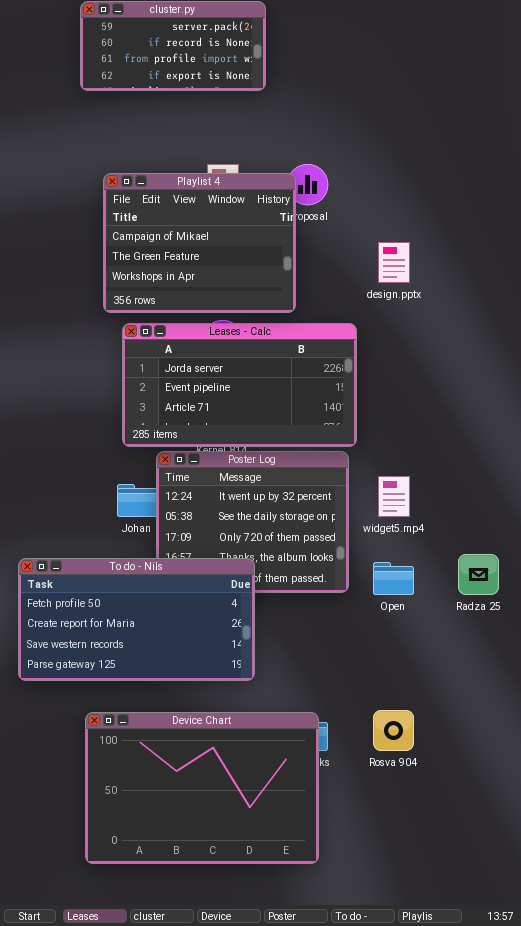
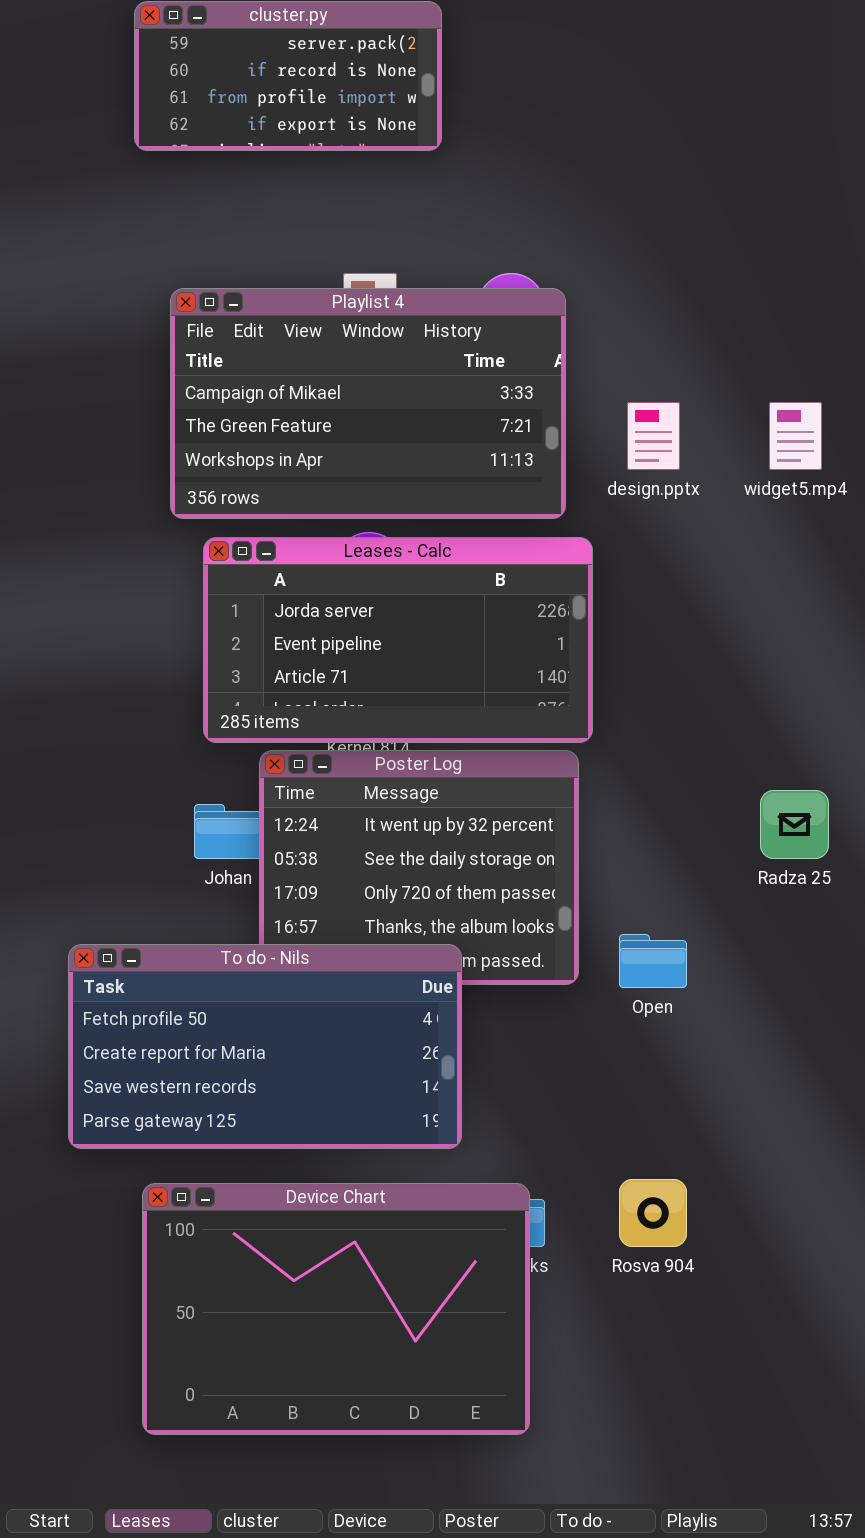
Playlist 4: [103,173,296,313] -> [170,288,566,519], resized
widget5.mp4: [378,476,410,517] -> [769,402,822,470], moved
Radza 25: [458,554,499,595] -> [760,790,829,859], moved
To do - Nils: [18,558,255,681] -> [68,944,462,1149], moved

